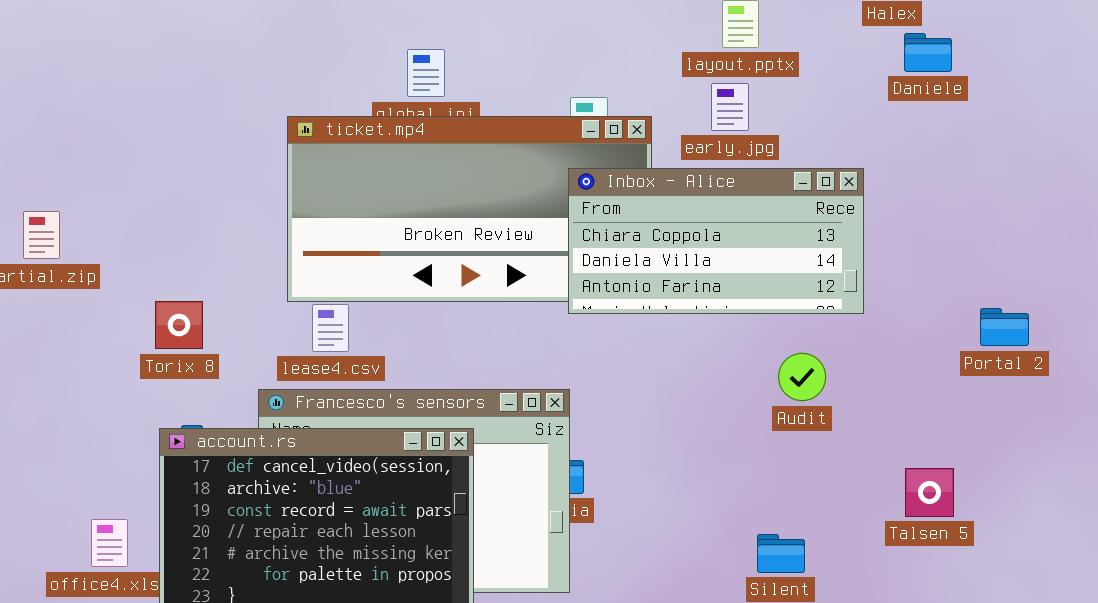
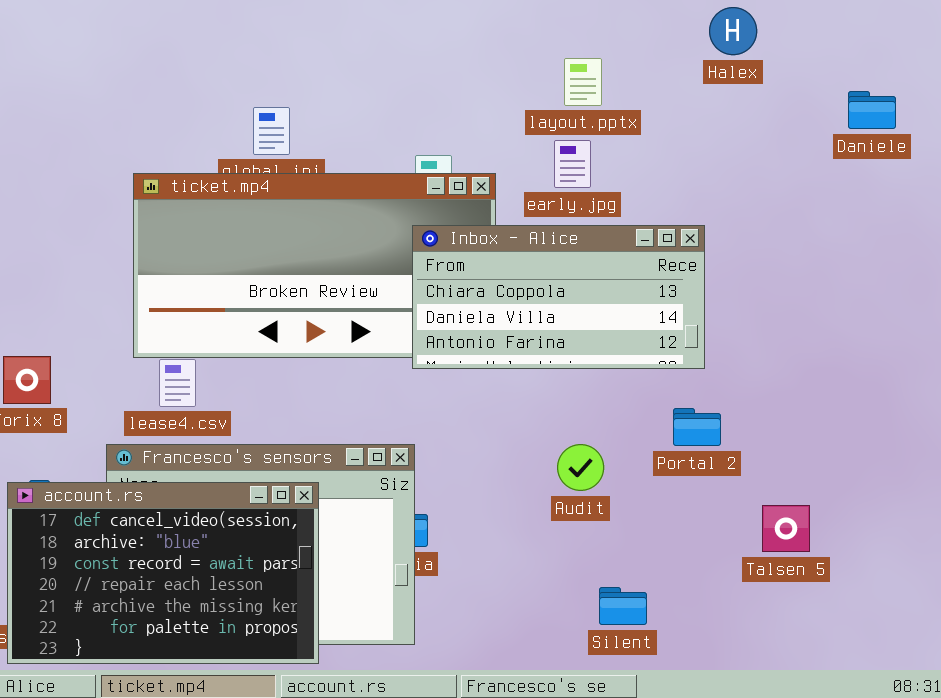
Daniele: [904,33,952,72] -> [848,91,896,129], moved
Portal 2: [980,308,1029,346] -> [673,408,721,446], moved
Audit: [778,353,826,401] -> [557,444,604,491], moved
Talsen 5: [905,468,954,517] -> [762,505,810,552], moved

